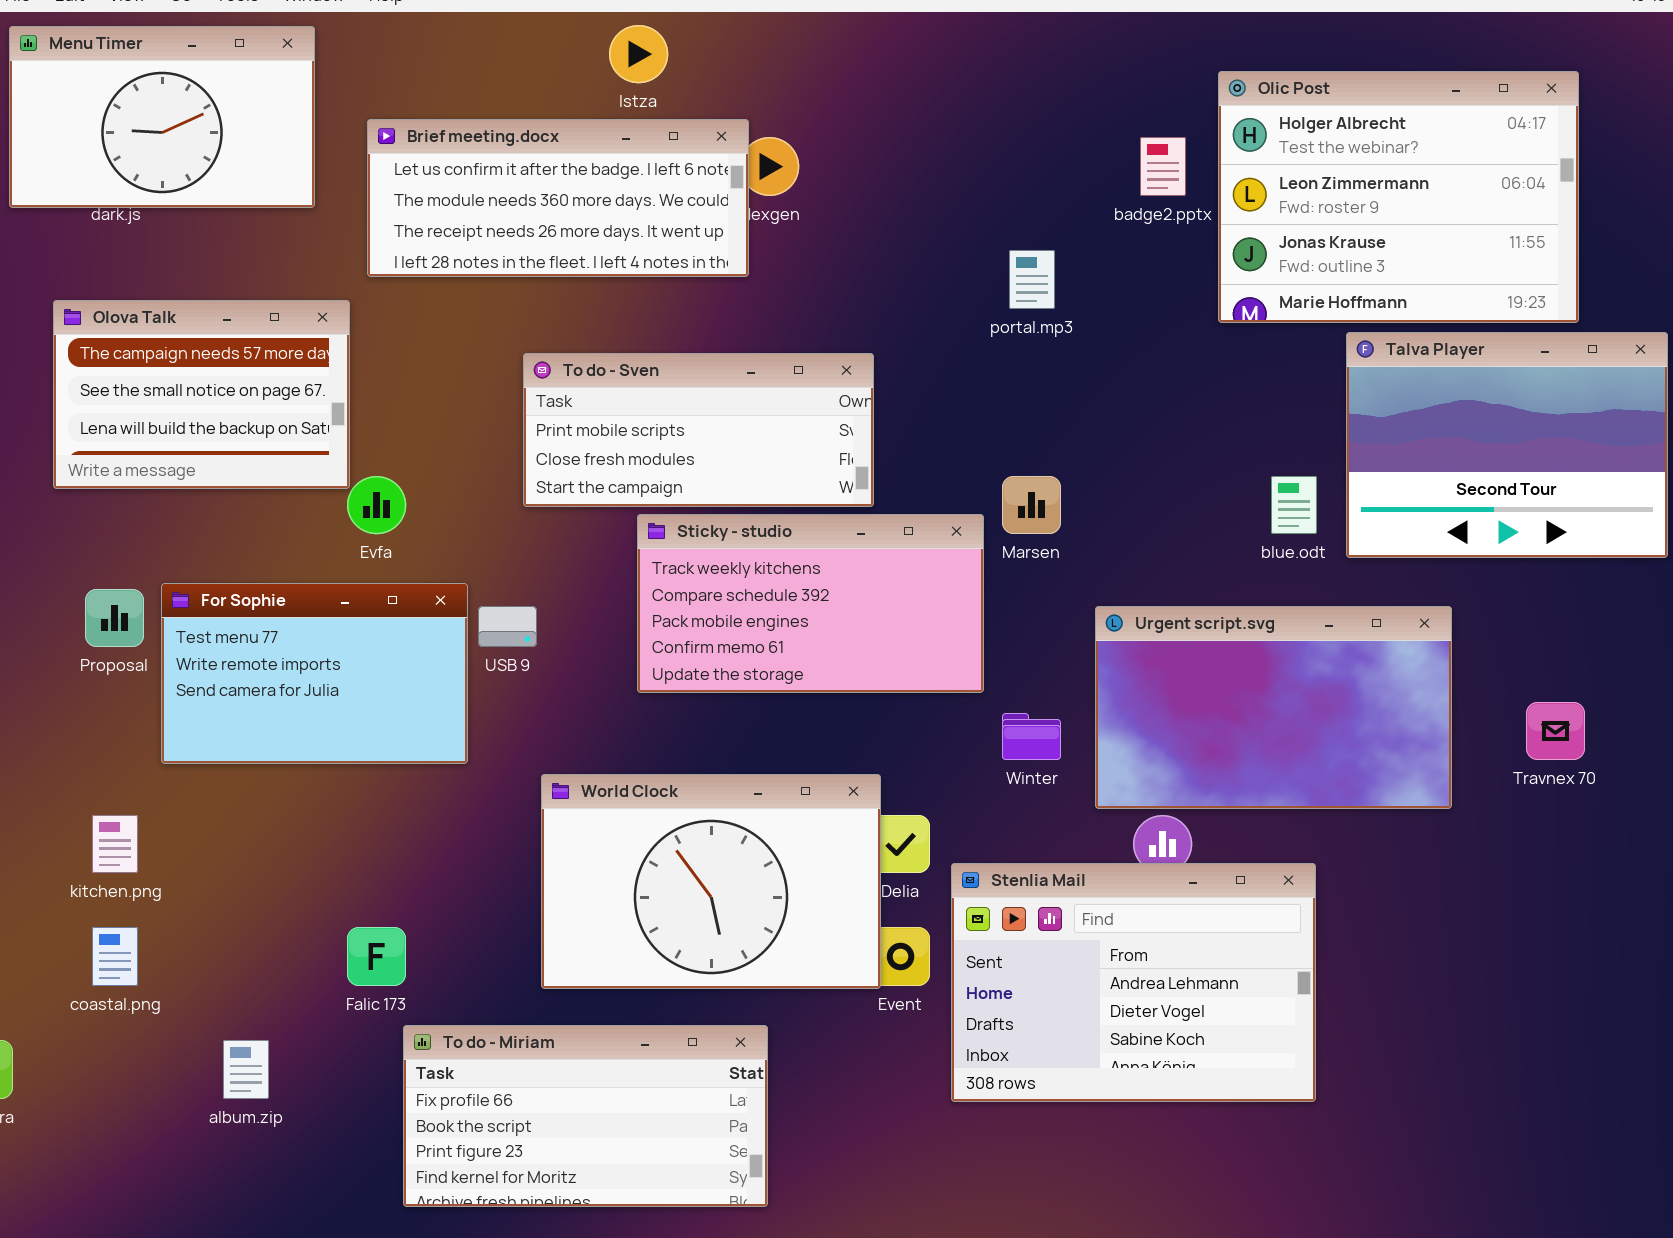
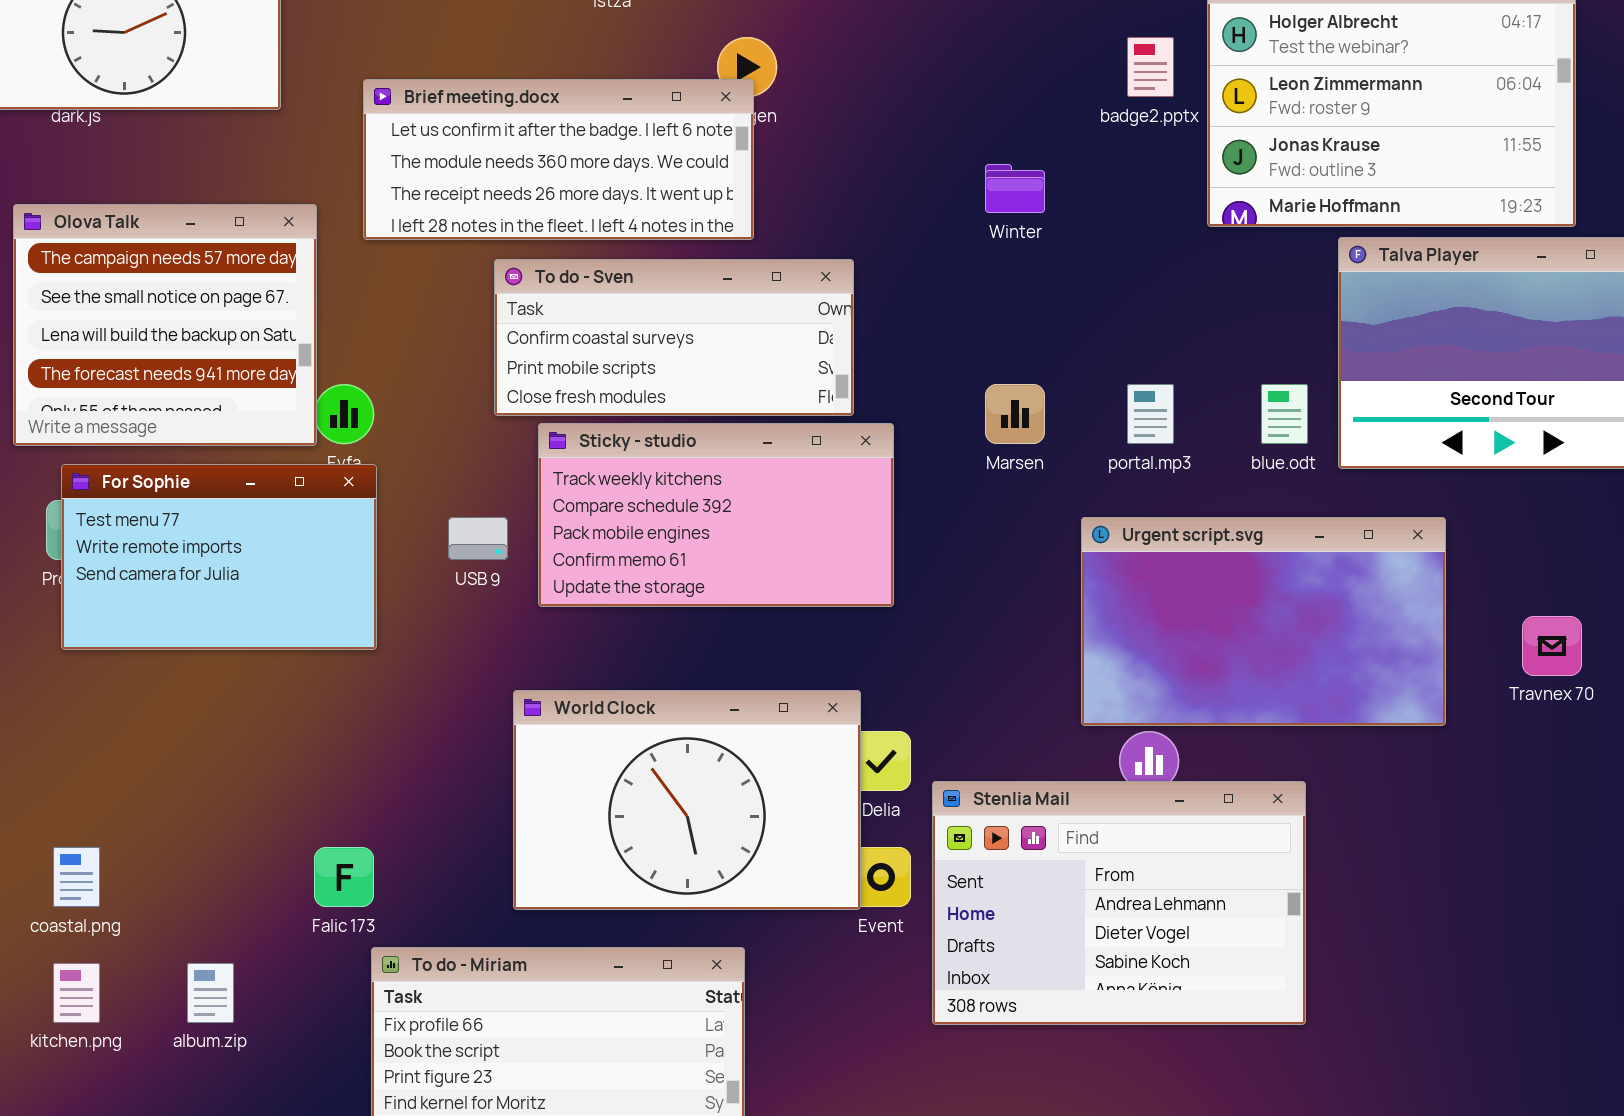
Brief meeting.docx: [367,119,749,277] -> [363,79,754,240], moved
portal.mp3: [1009,250,1055,309] -> [1127,384,1174,444], moved
Olova Talk: [53,300,350,489] -> [13,204,317,446], resized
To do - Sven: [523,353,874,507] -> [494,259,854,416], scrolled up 1 row
Sticky - studio: [637,514,984,693] -> [538,423,894,607], moved
For Sophie: [161,583,468,764] -> [61,464,377,650], moved
Winter: [1002,713,1061,760] -> [985,164,1045,213], moved
kitchen.png: [92,815,138,873] -> [53,963,100,1023], moved

